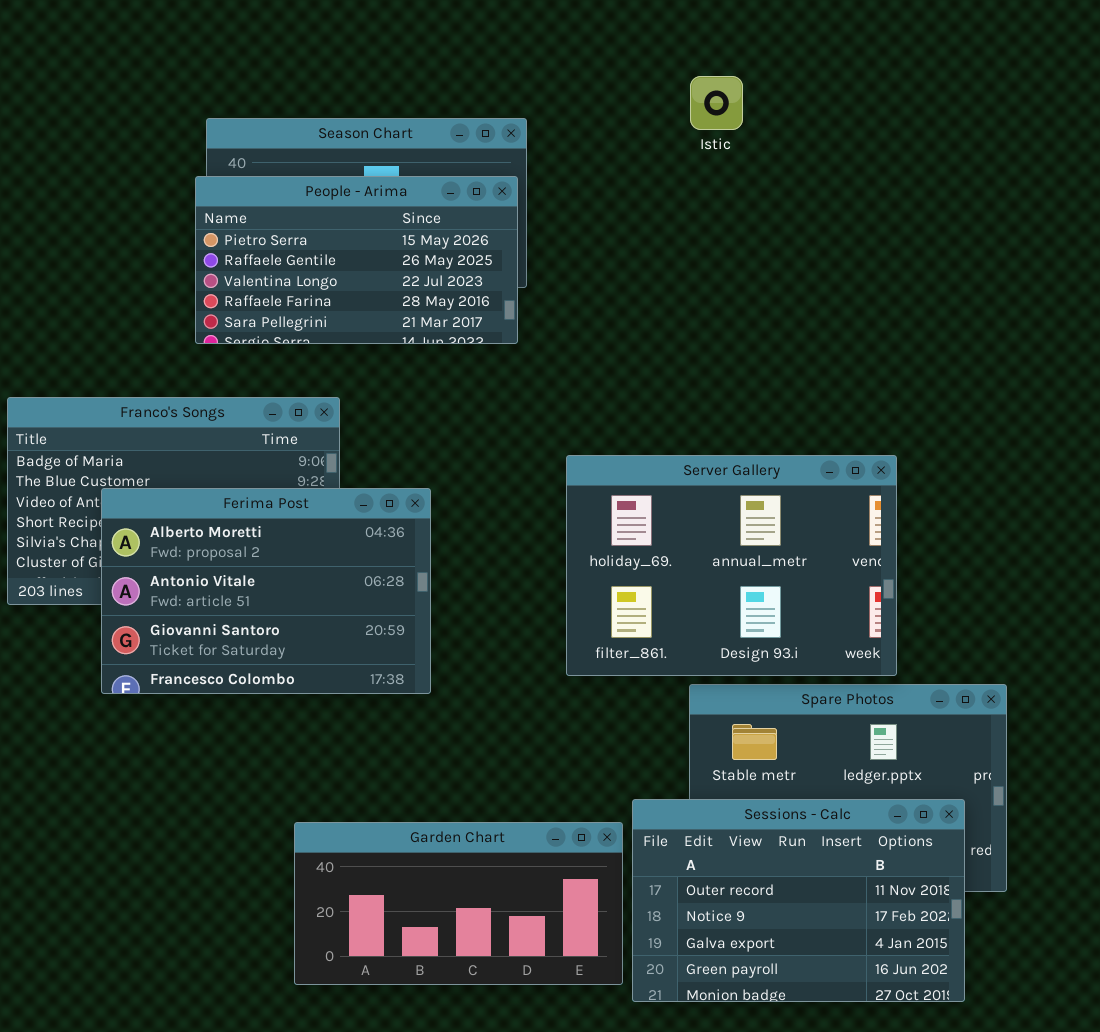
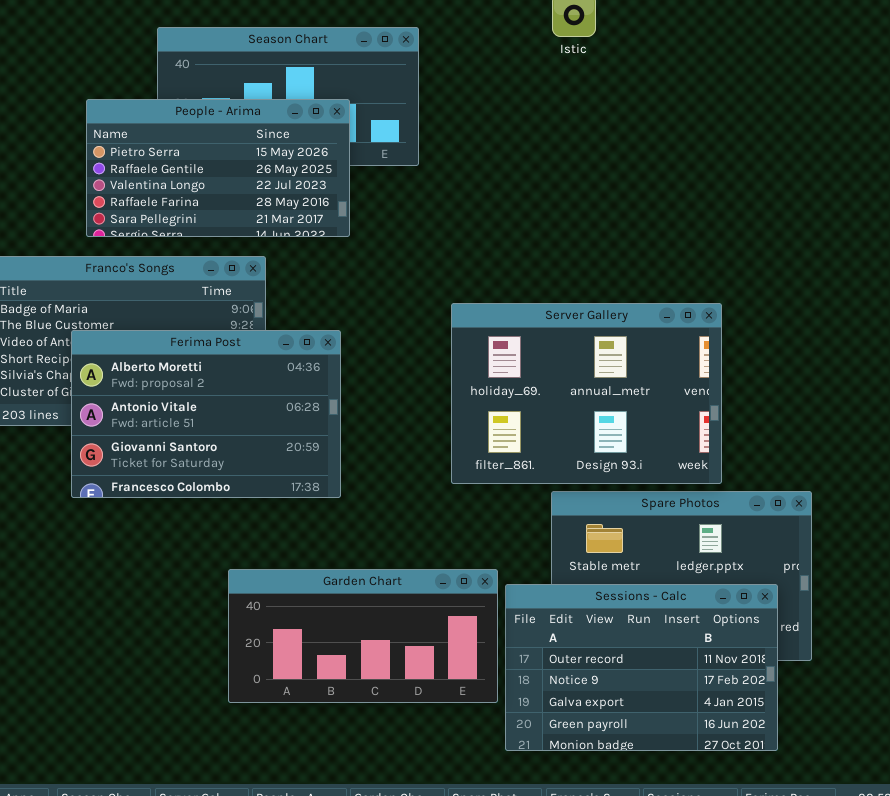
People - Arima: [195,176,518,344] -> [86,99,350,237], moved
Garden Chart: [294,822,623,985] -> [228,569,498,703], moved

